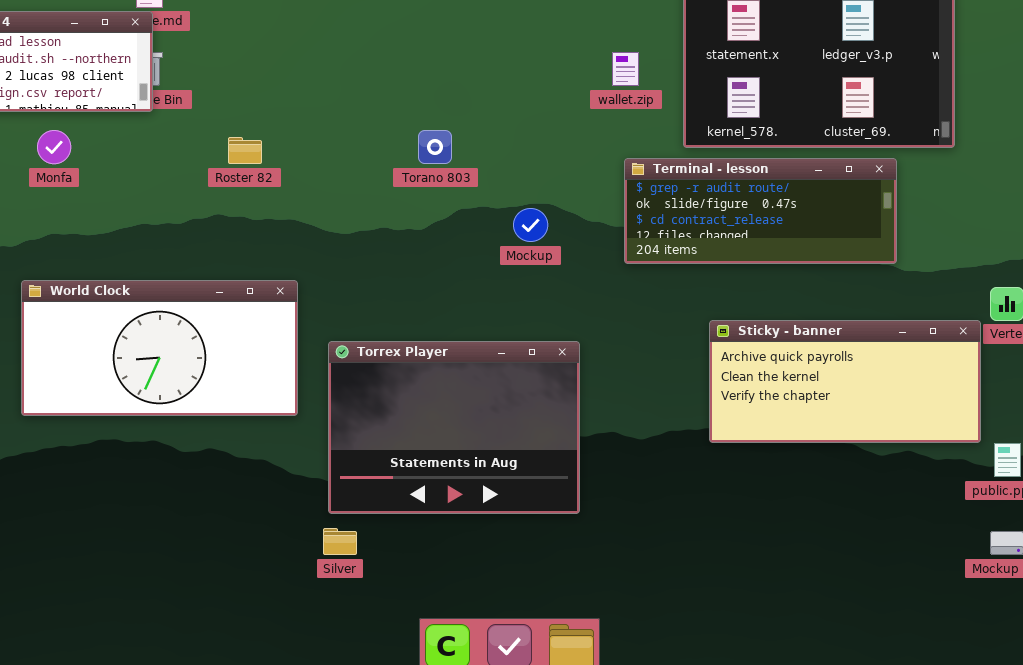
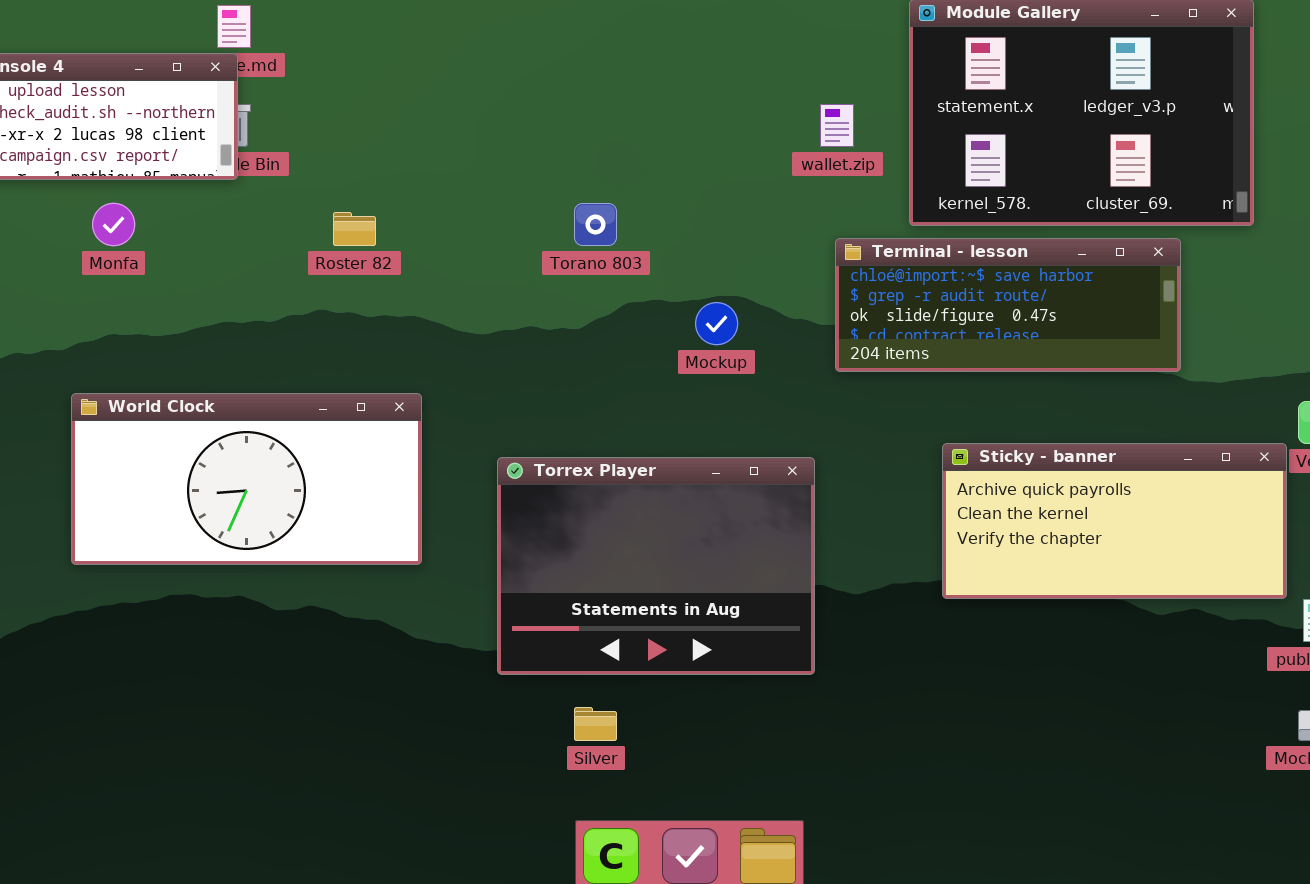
Terminal - lesson: [624,158,897,264] -> [835,238,1181,372], scrolled up 1 row
Torrex Player: [328,341,580,514] -> [497,457,815,675], moved
Silver: [323,528,357,555] -> [574,707,617,741], moved

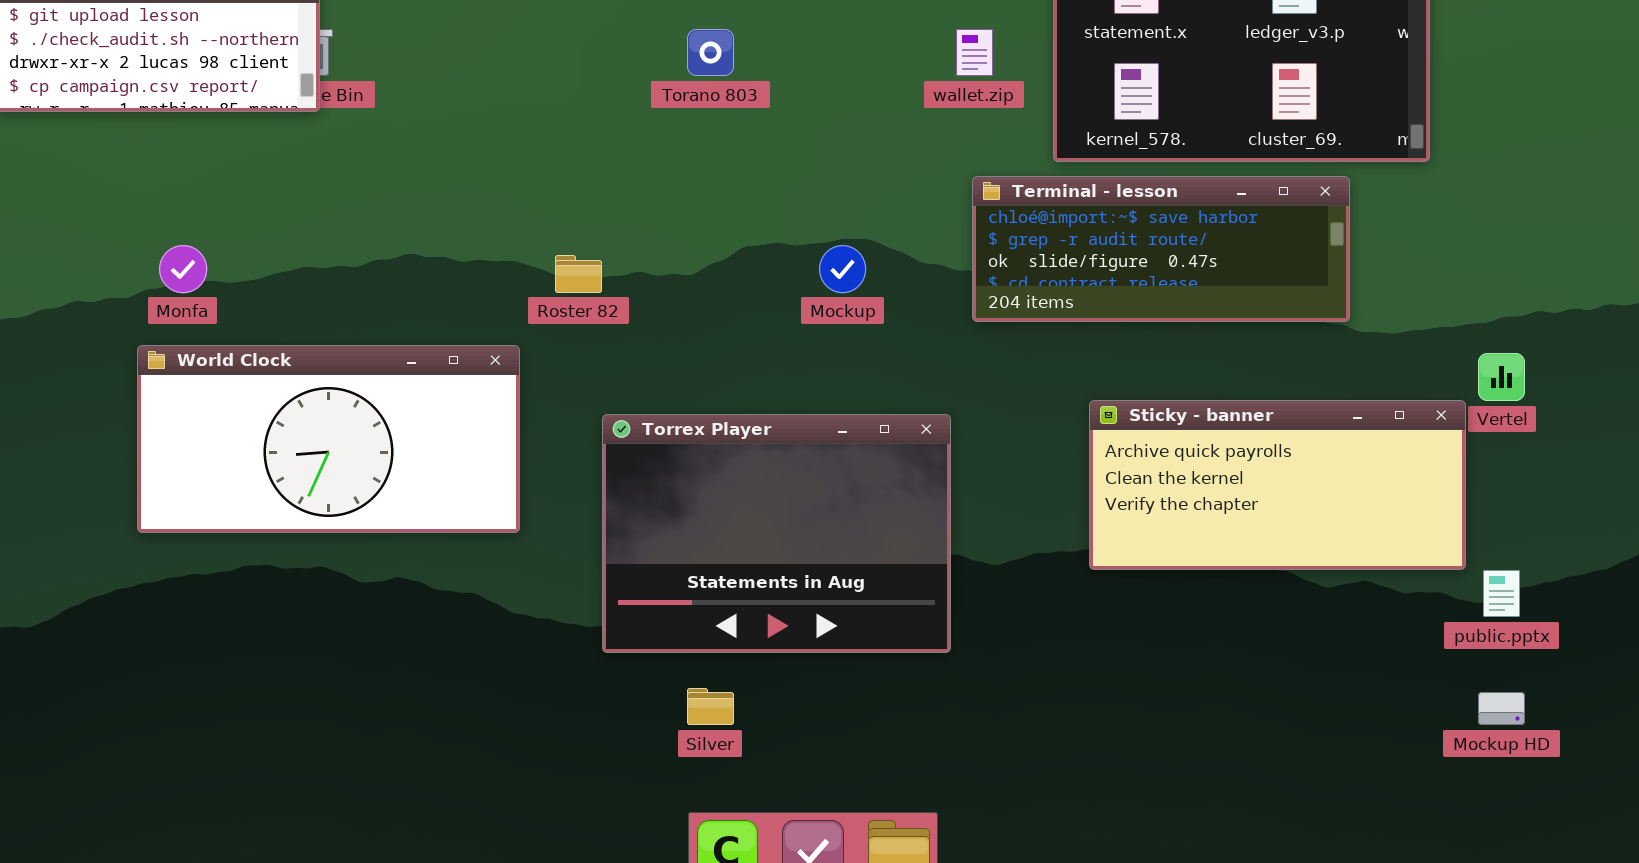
Monfa: [92,203,135,246] -> [159,245,207,293], moved
Torano 803: [574,203,617,246] -> [687,29,734,76], moved
Roster 82: [333,212,376,246] -> [555,255,602,293], moved

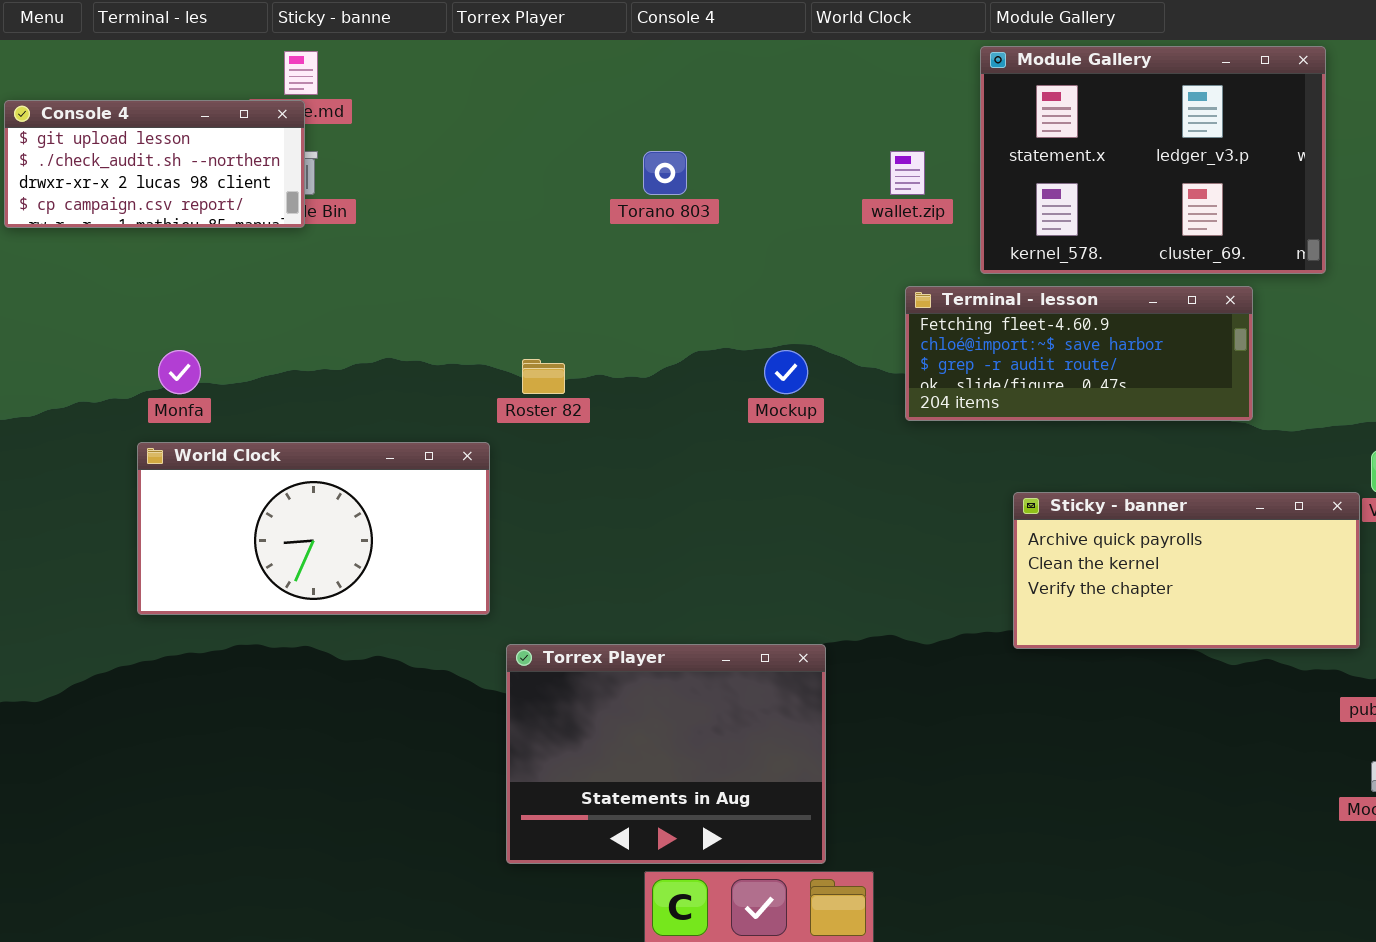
Terminal - lesson: [972,176,1350,322] -> [905,286,1253,421], scrolled up 1 row
Torrex Player: [602,414,951,653] -> [506,644,826,864], moved

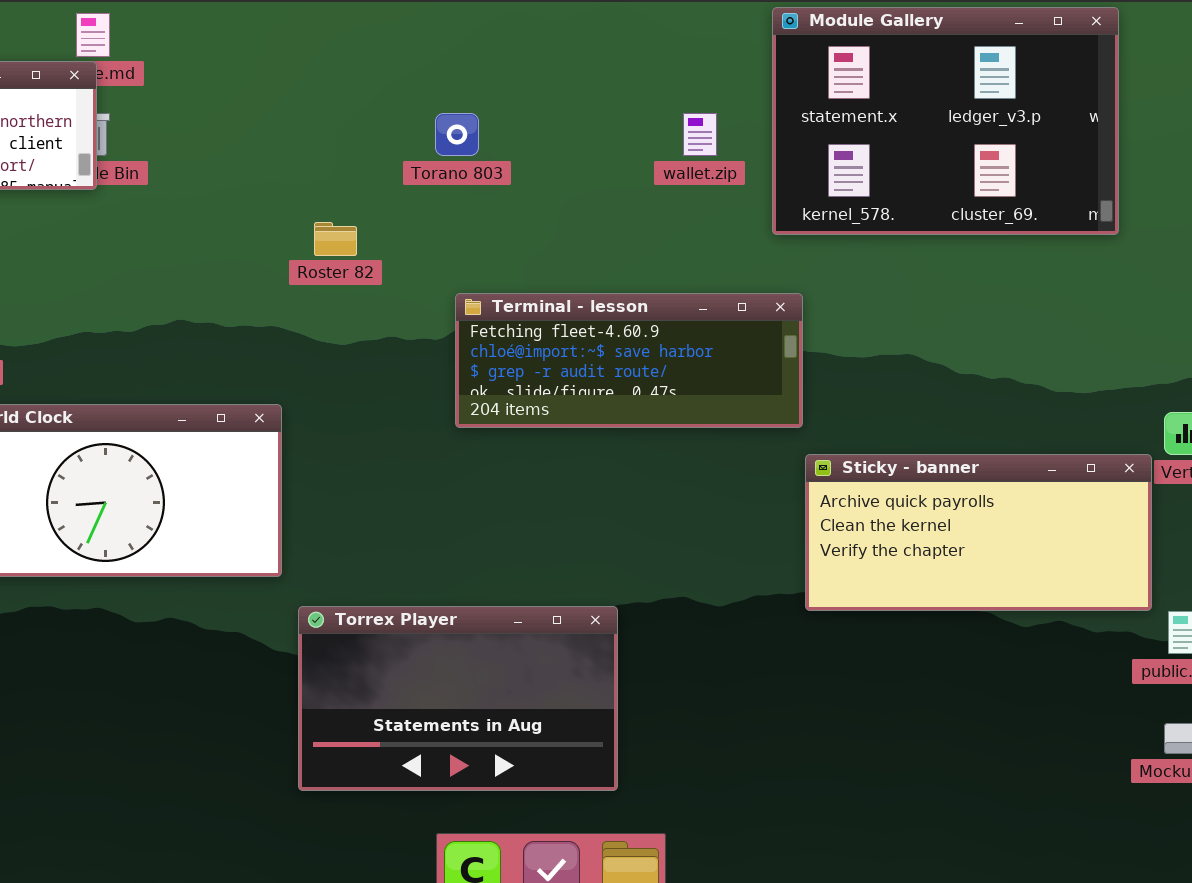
Terminal - lesson: [905,286,1253,421] -> [455,293,803,428], moved
Roster 82: [522,359,565,394] -> [314,222,357,256], moved
Torrex Player: [506,644,826,864] -> [298,606,618,791], resized

